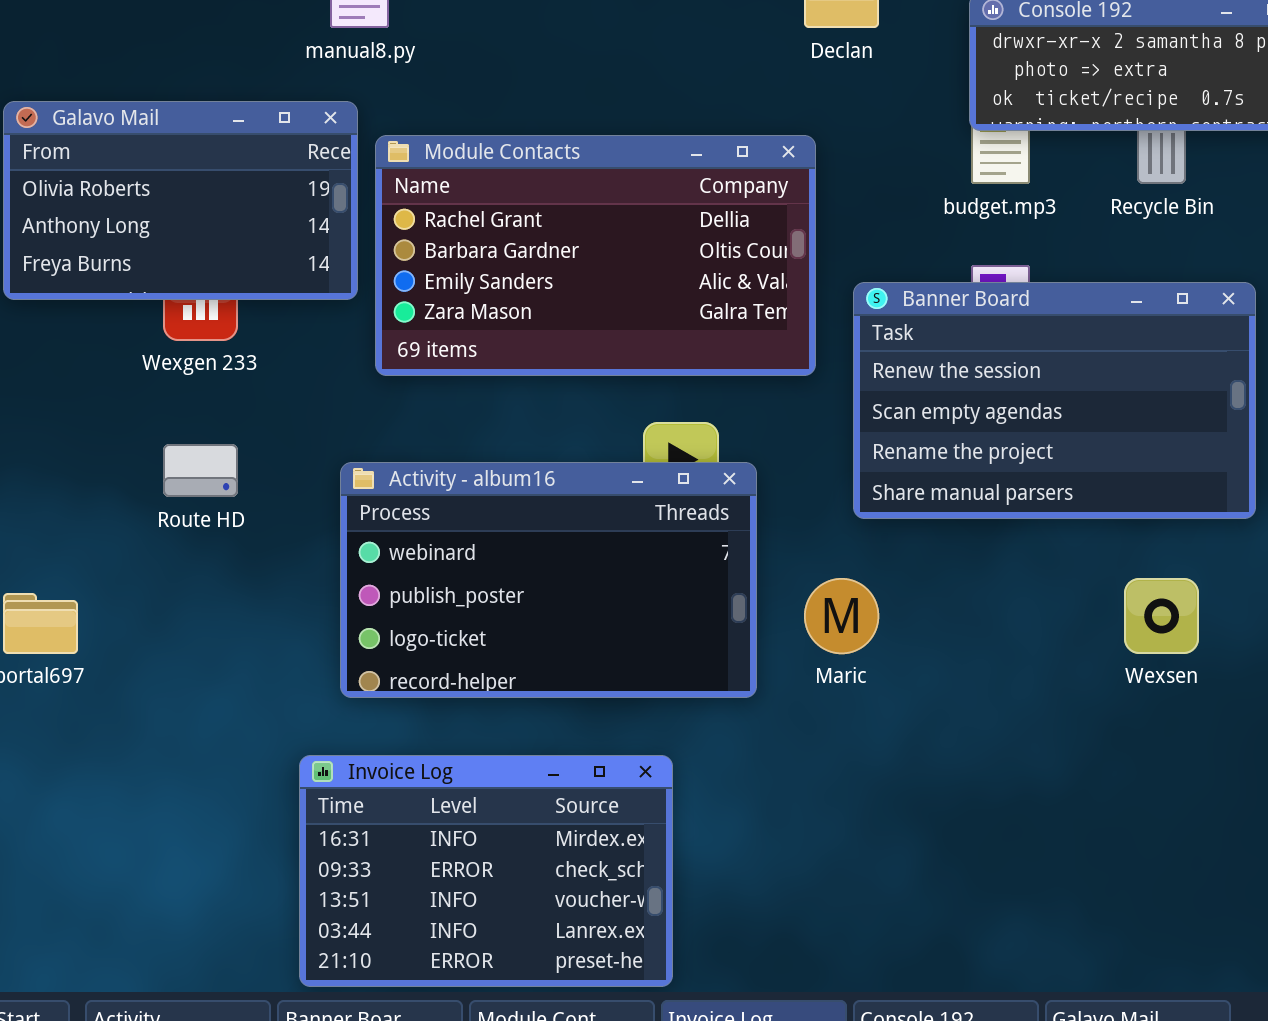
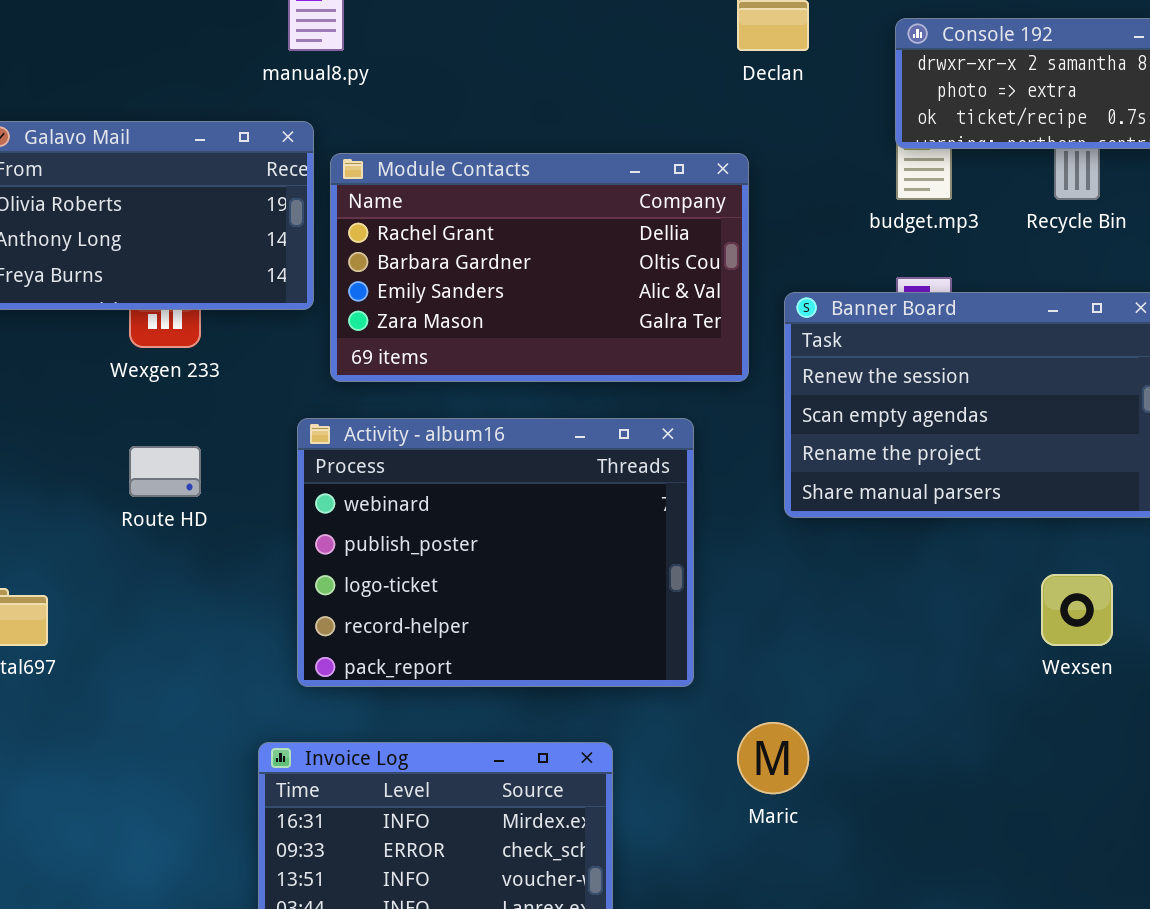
Activity - album16: [340,462,757,698] -> [297,418,694,687], resized
Maric: [804,578,879,654] -> [737,722,809,794], moved

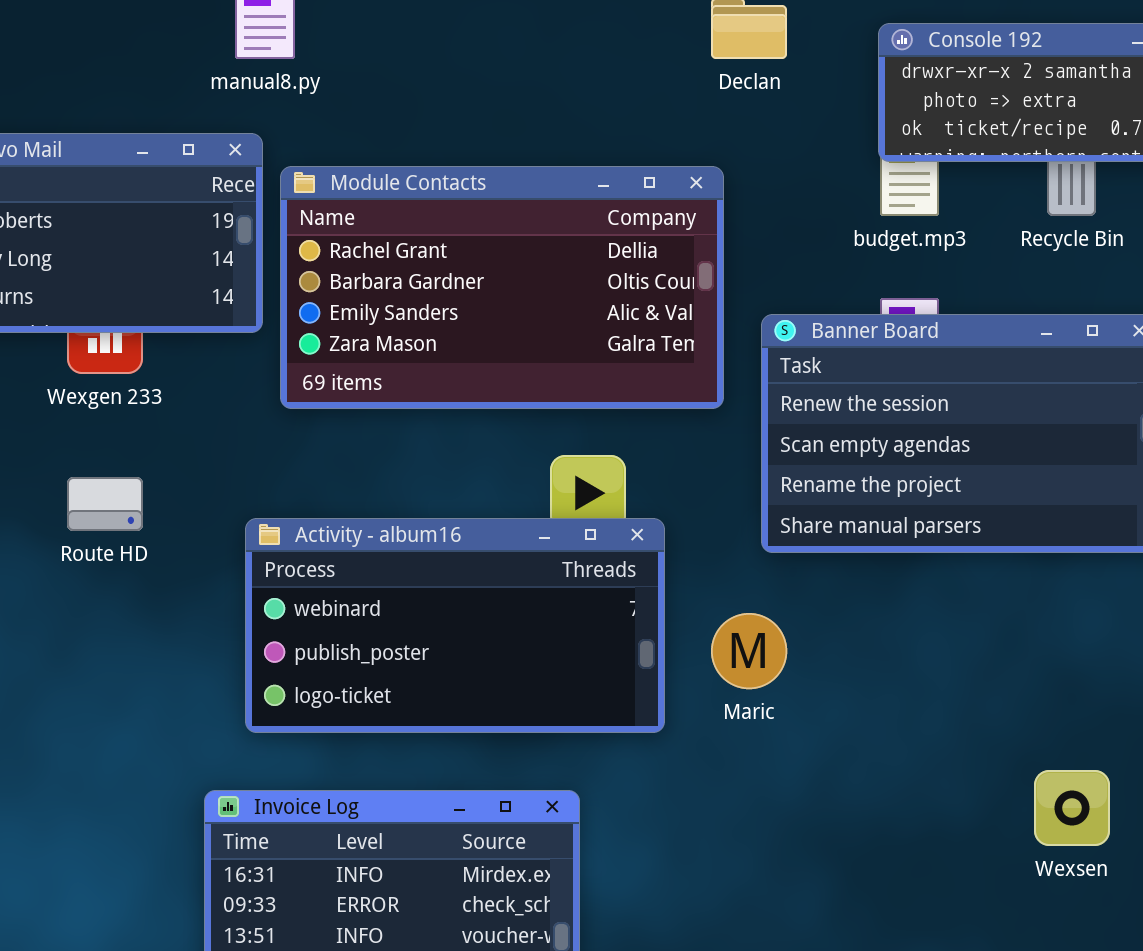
Activity - album16: [297,418,694,687] -> [245,518,665,733], resized
Wexsen: [1041,574,1113,646] -> [1034,770,1110,846], moved
Maric: [737,722,809,794] -> [711,613,787,689], moved

